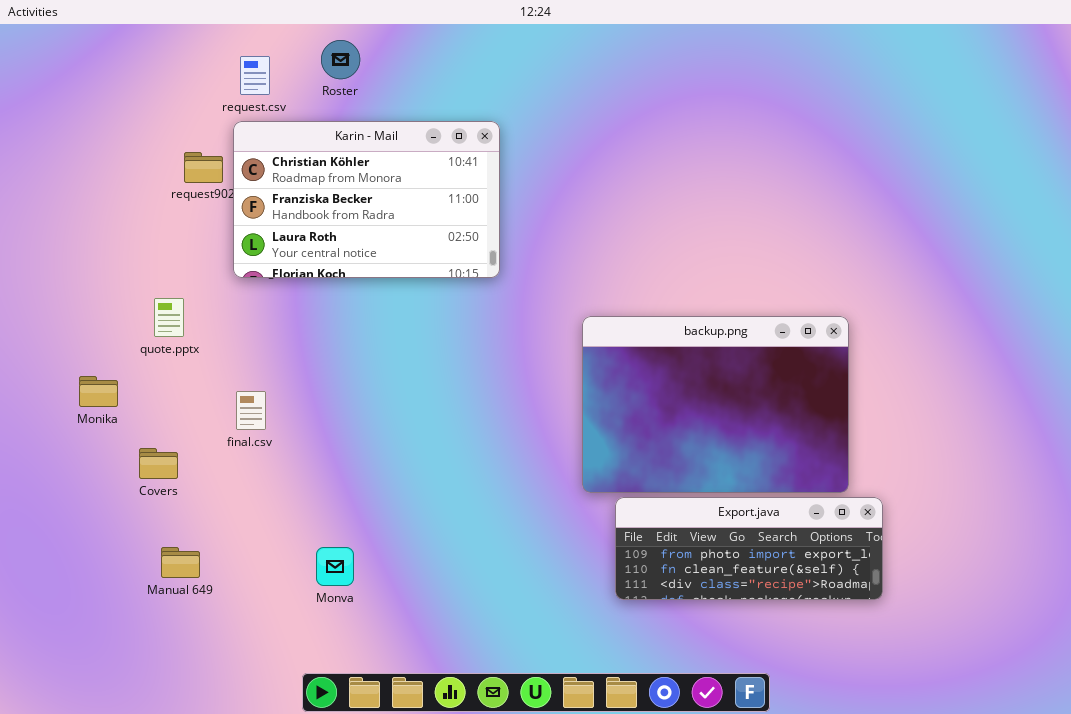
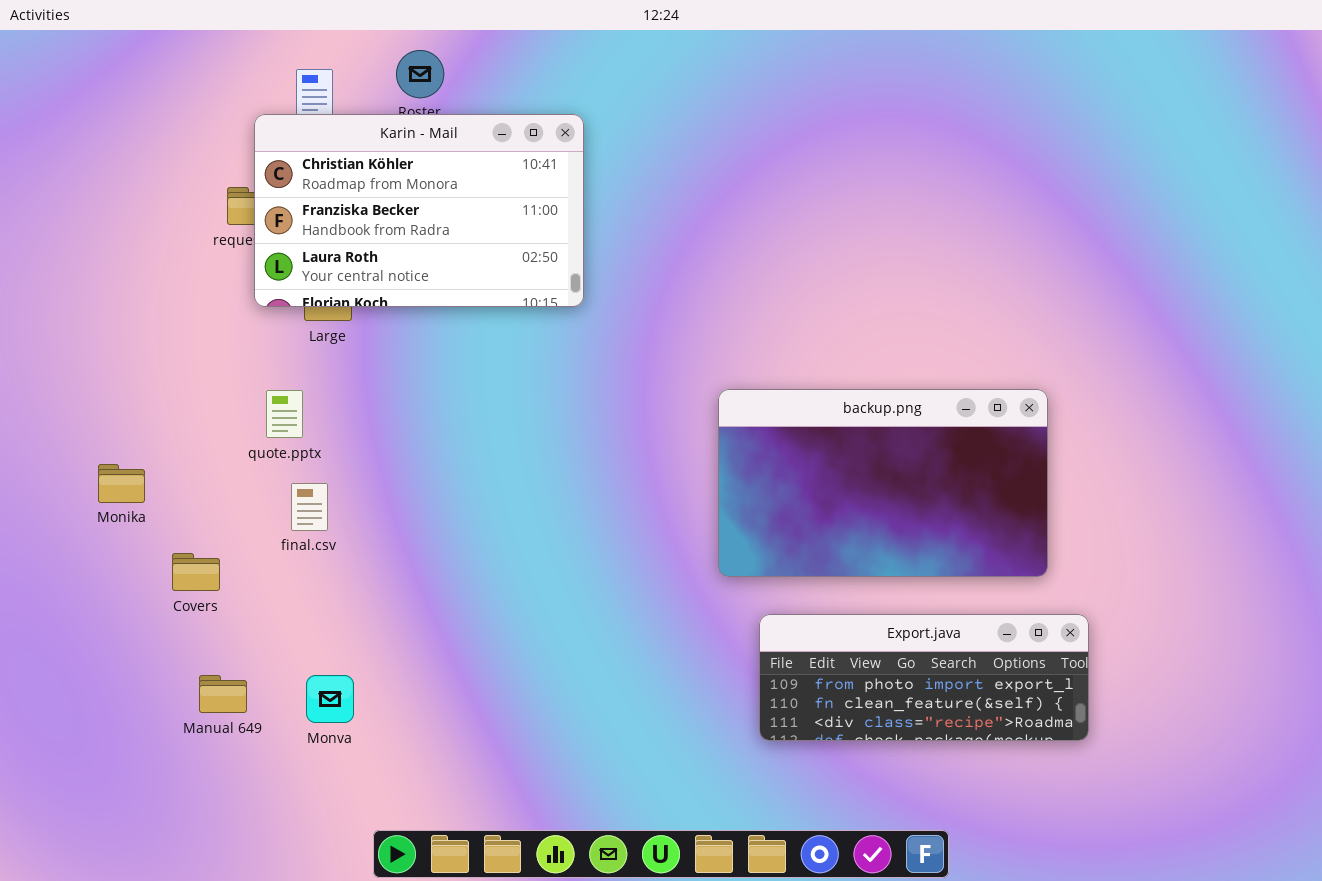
Karin - Mail: [233,121,500,278] -> [254,114,584,307], moved
quote.pptx: [154,298,184,337] -> [266,390,303,438], moved
backup.png: [582,316,849,493] -> [718,389,1048,577], resized
Monva: [316,547,354,586] -> [306,675,354,723], moved

